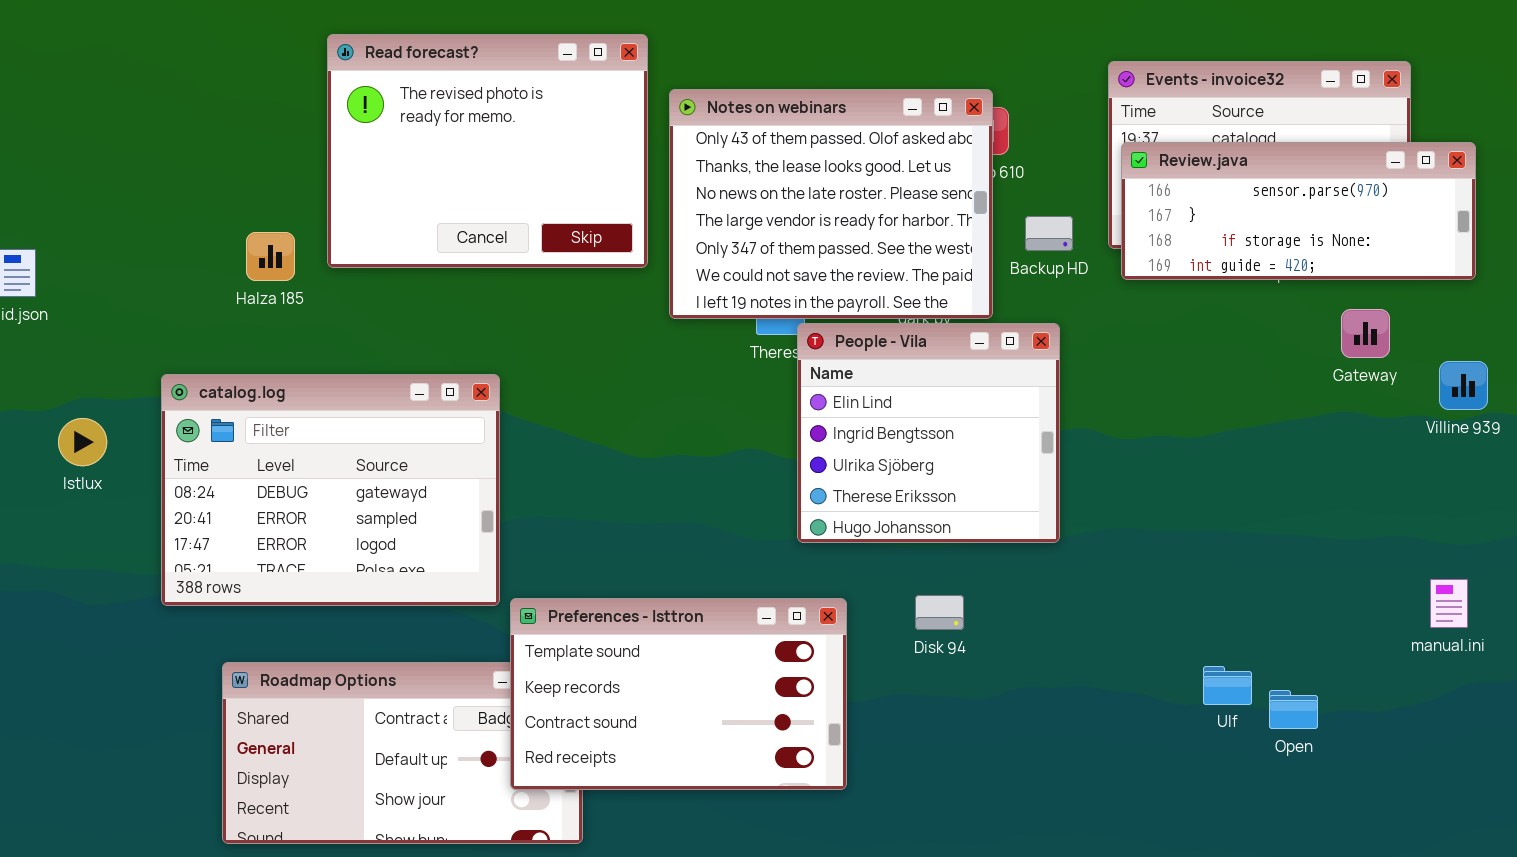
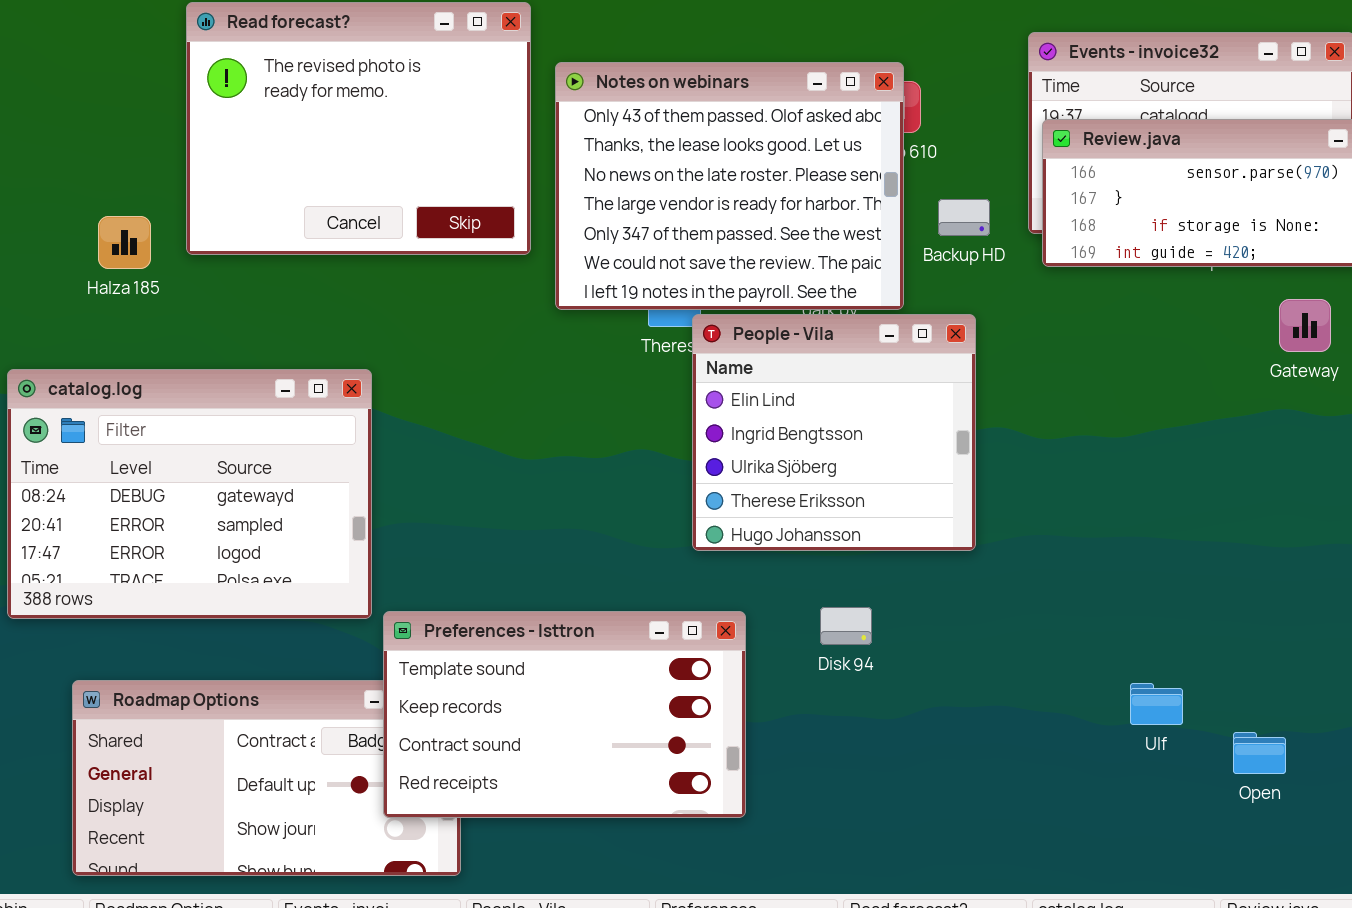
Open: [1269,690,1318,729] -> [1233,732,1286,774], moved

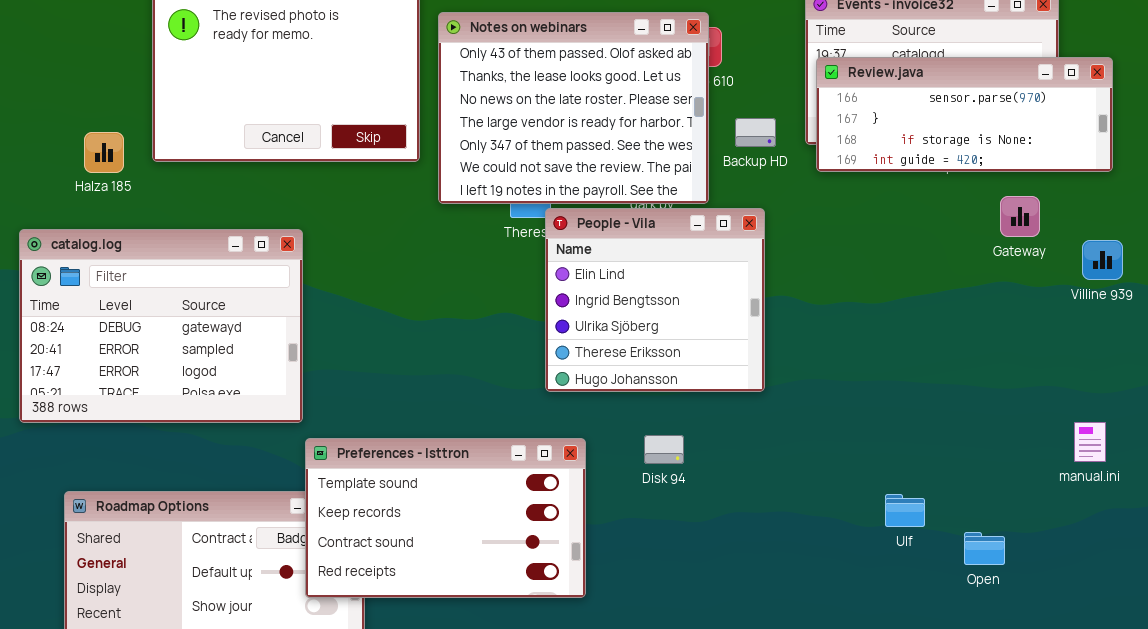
catalog.log: [7,369,372,619] -> [19,229,303,423], moved

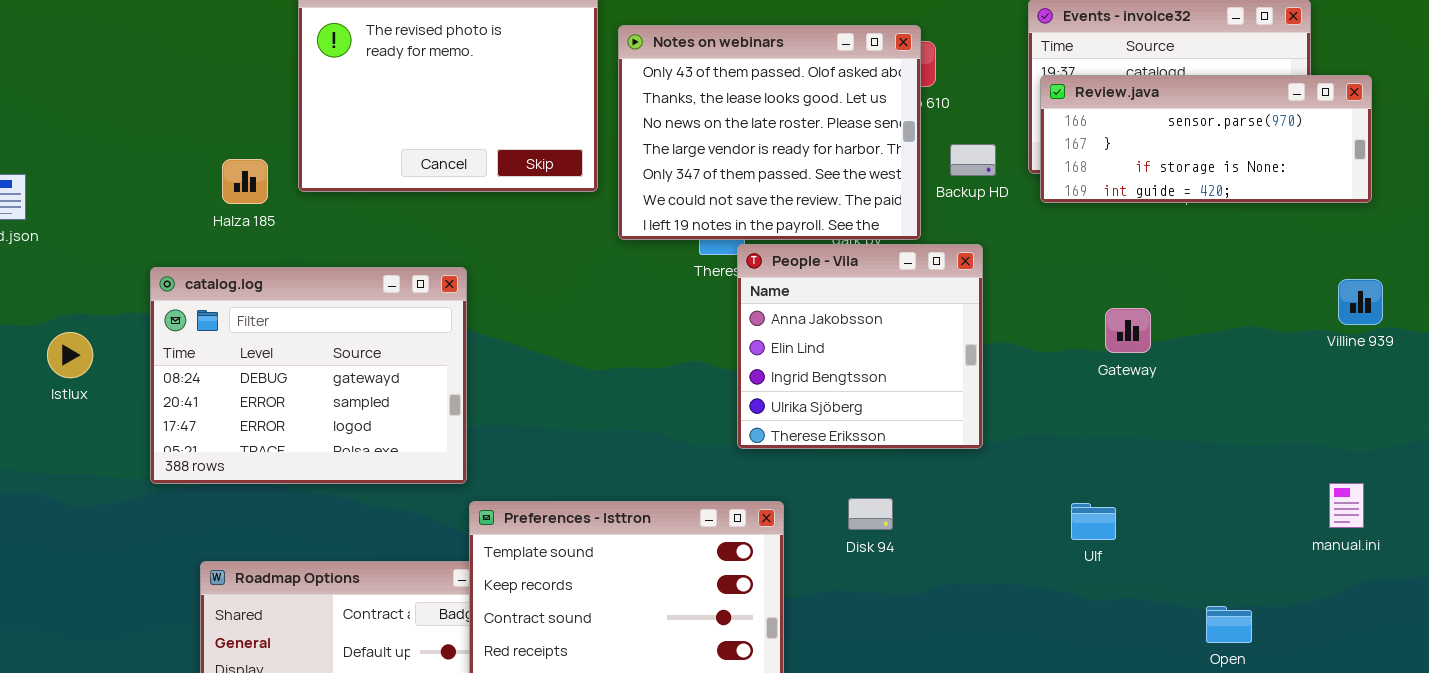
Gateway: [1000,196,1040,237] -> [1105,308,1151,353], moved
People - Vila: [545,208,765,392] -> [737,244,983,449], scrolled up 1 row
Ulf: [885,494,925,527] -> [1071,503,1116,540], moved

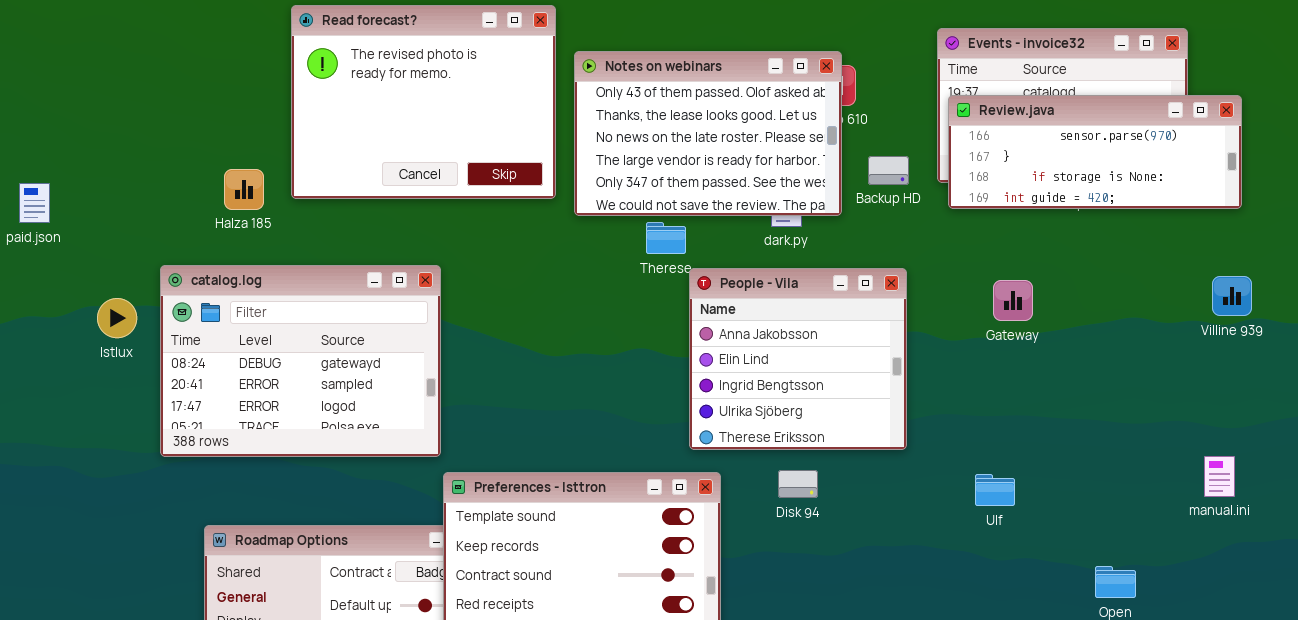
Notes on webinars: [618,25,921,240] -> [574,51,842,216], resized
People - Vila: [737,244,983,449] -> [689,268,907,450], moved
Gateway: [1105,308,1151,353] -> [993,280,1033,321], moved
Istlux: [47,332,93,378] -> [97,298,137,338], moved

